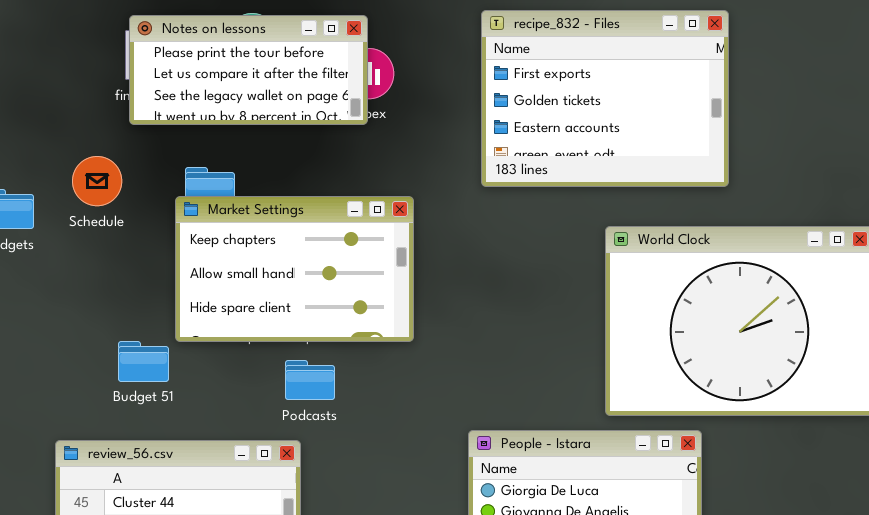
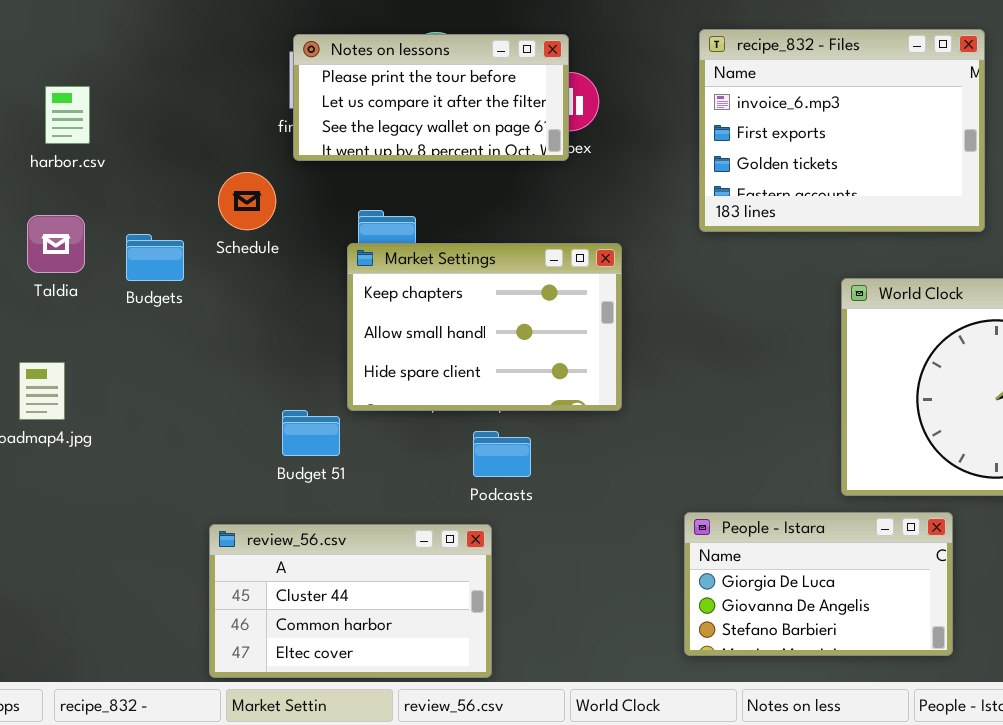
recipe_832 - Files: [481,10,729,187] -> [699,29,985,232], scrolled up 1 row
Schedule: [72,156,122,206] -> [218,172,276,230], moved

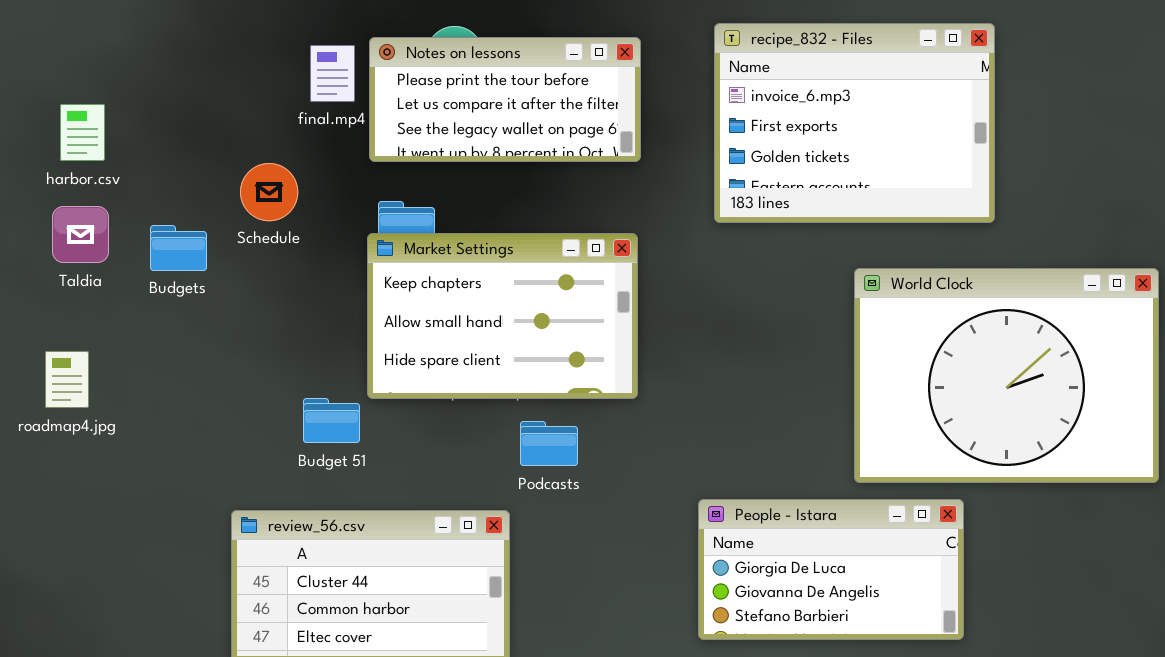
Notes on lessons: [293,34,569,161] -> [369,37,641,162], moved
harbor.csv: [45,86,90,144] -> [60,104,105,161], moved
Podcasts: [473,431,531,477] -> [520,421,578,466], moved

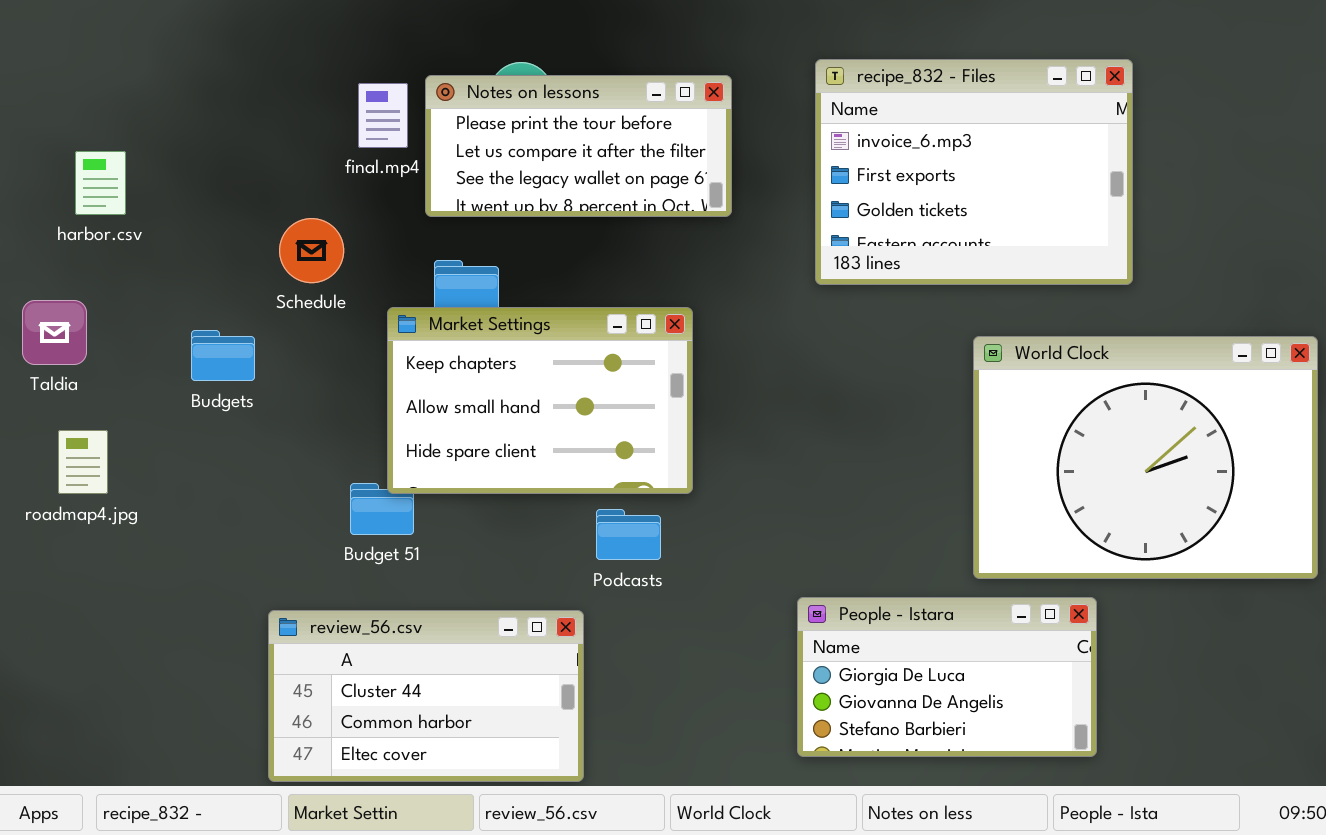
Taldia: [52,206,109,263] -> [22,300,87,365], moved
Budgets: [150,225,207,271] -> [191,330,255,381], moved
Market Settings: [367,233,638,399] -> [387,307,693,494], moved

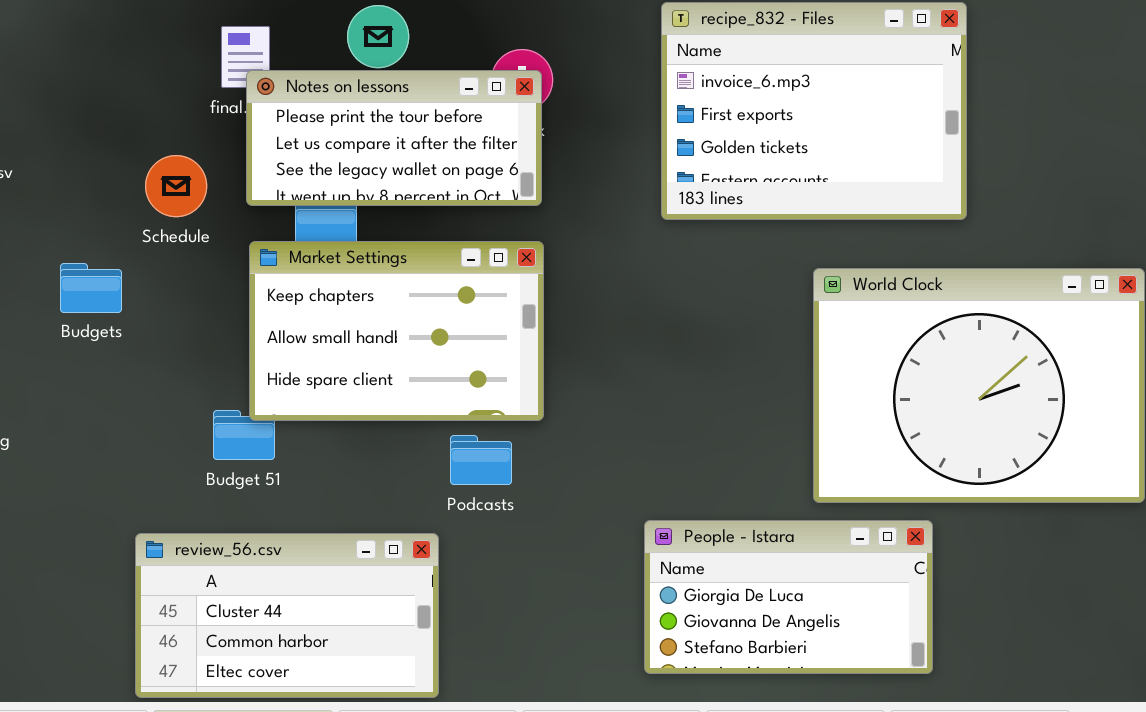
Notes on lessons: [425,75,732,217] -> [246,70,542,206], moved

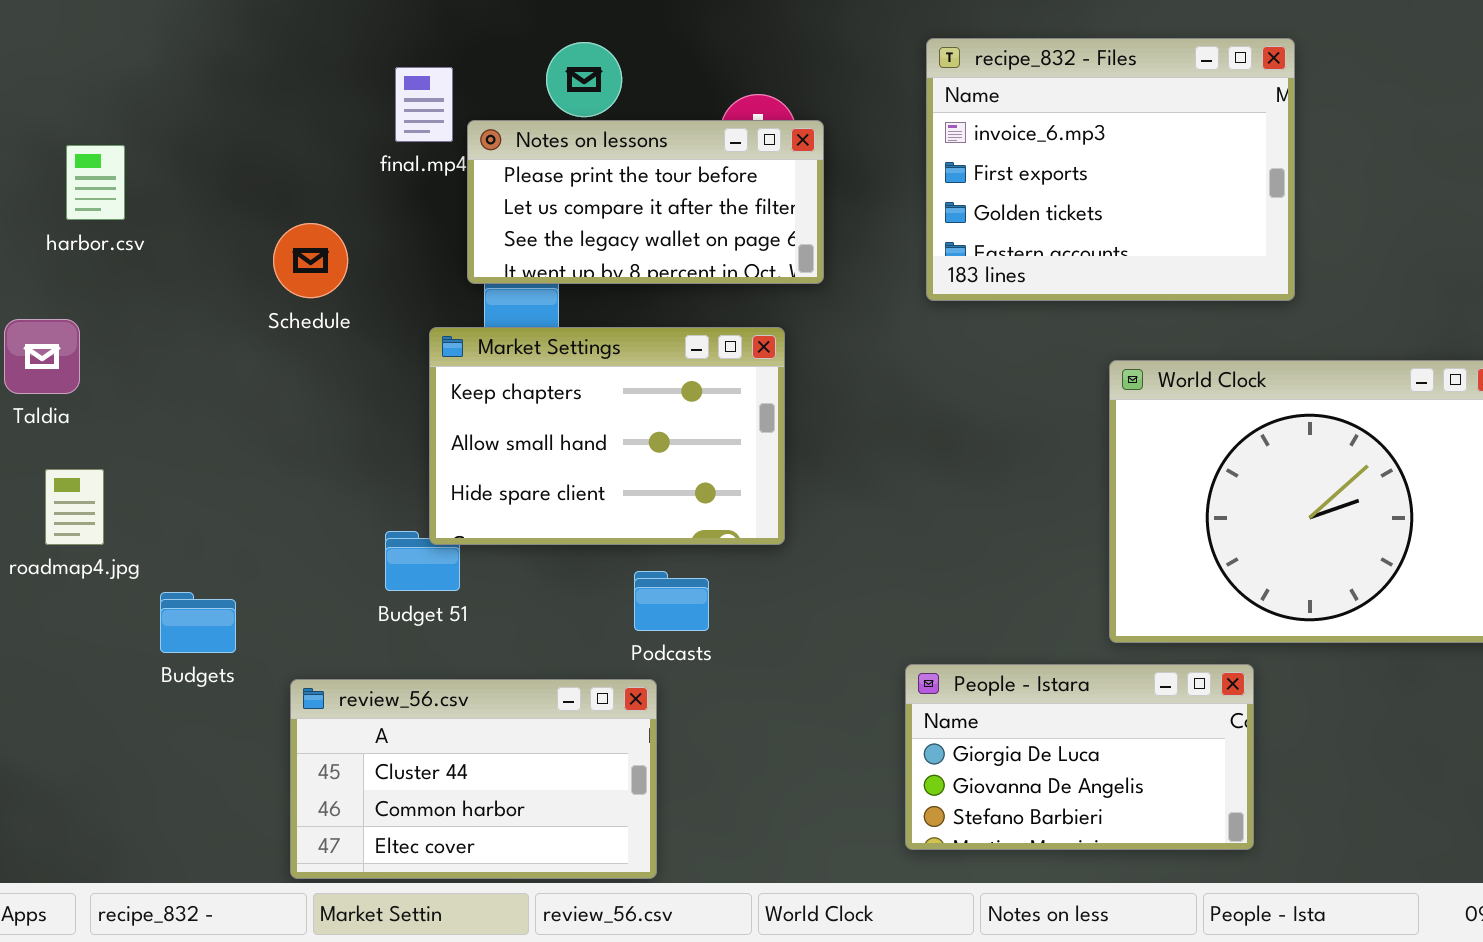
Notes on lessons: [246,70,542,206] -> [467,120,824,284], moved
Schedule: [145,155,207,217] -> [273,223,348,298], moved
Budgets: [60,263,122,313] -> [160,592,236,653], moved
Podcasts: [450,435,512,485] -> [634,571,709,631], moved

